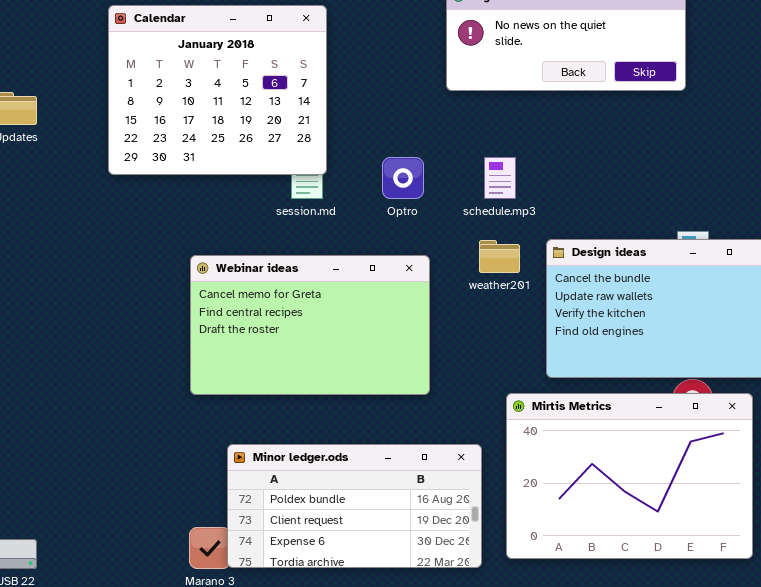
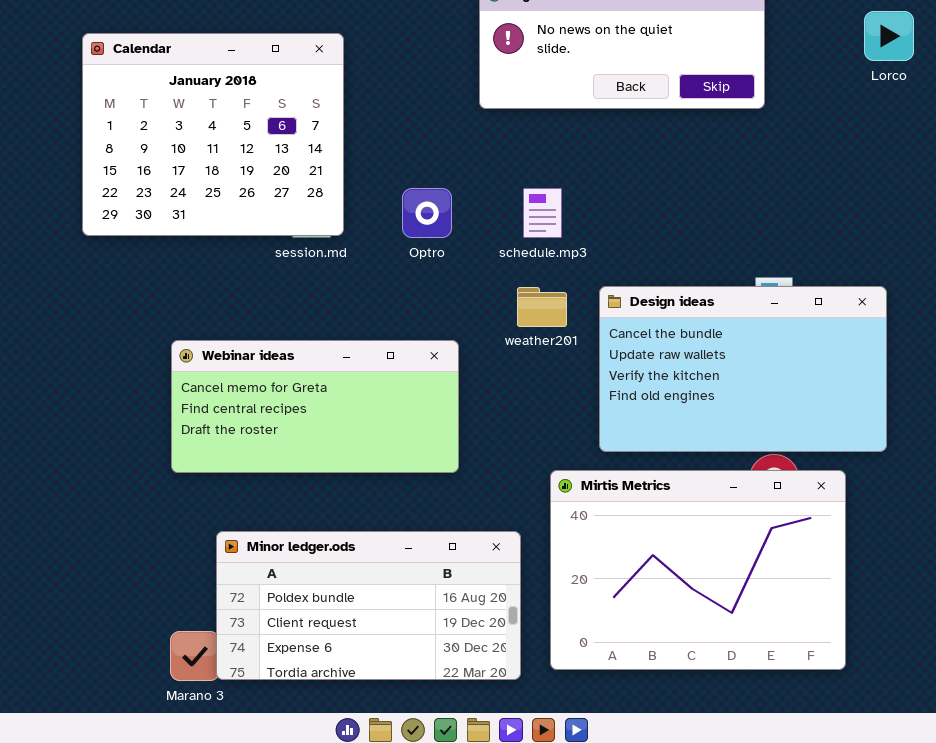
Calendar: [108,5,327,175] -> [82,33,344,236], moved
Webinar ideas: [190,255,430,395] -> [171,340,459,473], resized

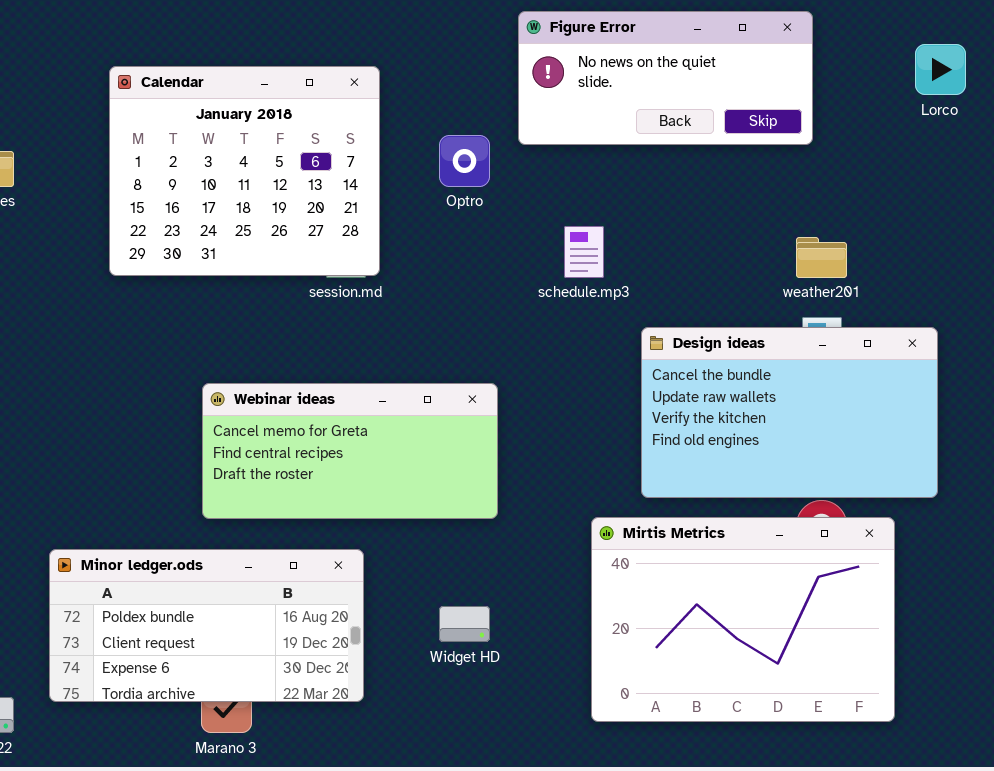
Optro: [402,188,452,238] -> [439,135,490,187], moved
weather201: [517,287,567,327] -> [796,237,847,278], moved
Minor ledger.ods: [216,531,521,680] -> [49,549,364,702], moved

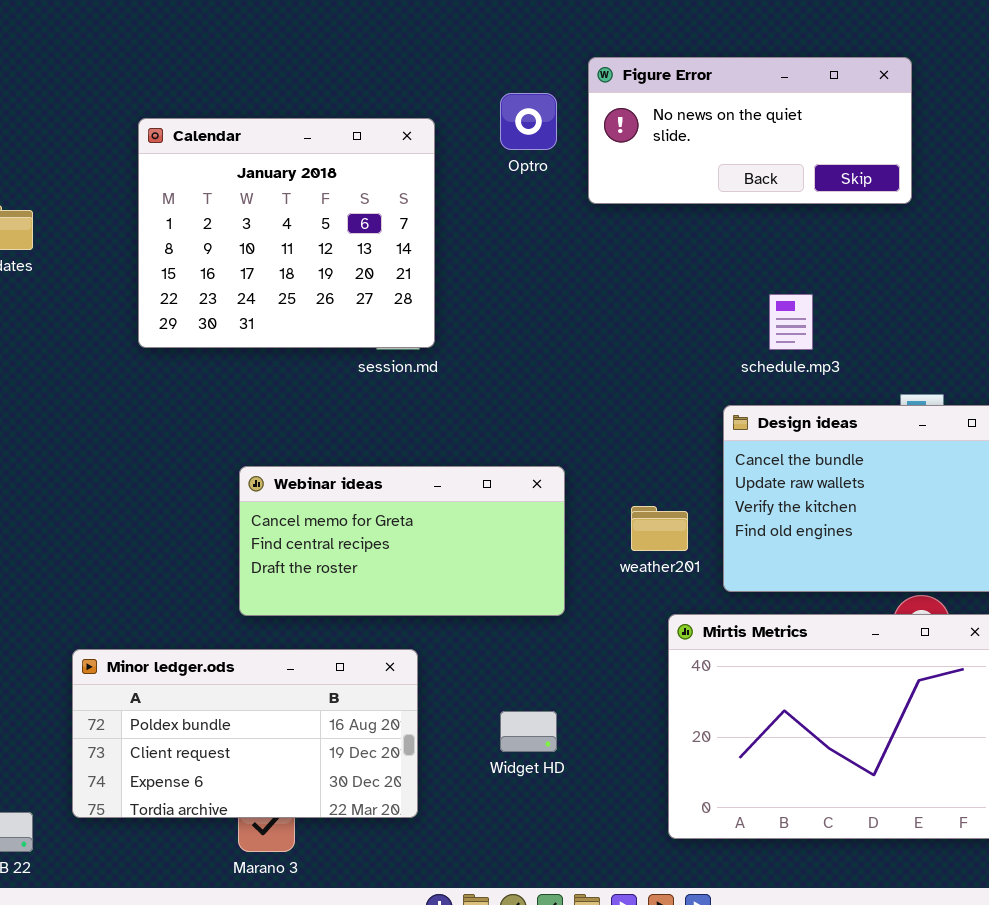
Optro: [439,135,490,187] -> [500,93,557,150], moved
schedule.mp3: [564,226,604,278] -> [769,294,813,350], moved
weather201: [796,237,847,278] -> [631,506,688,551], moved

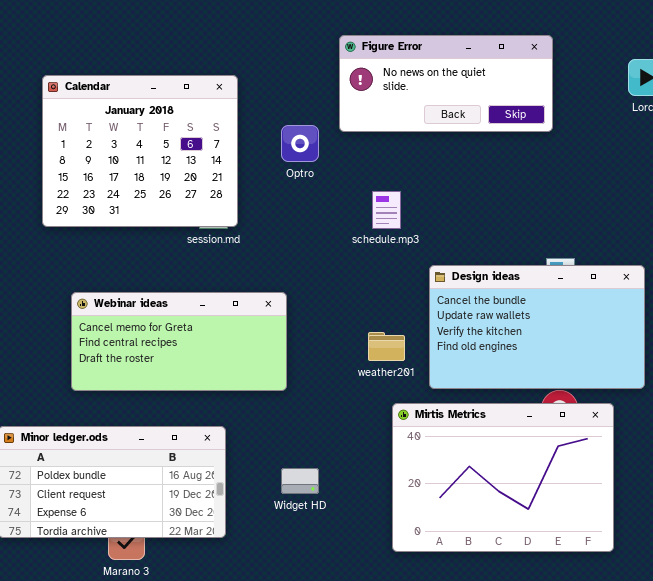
Optro: [500,93,557,150] -> [281,125,319,162], moved
schedule.mp3: [769,294,813,350] -> [372,191,401,229], moved
Webinar ideas: [239,466,565,616] -> [71,292,287,391], moved

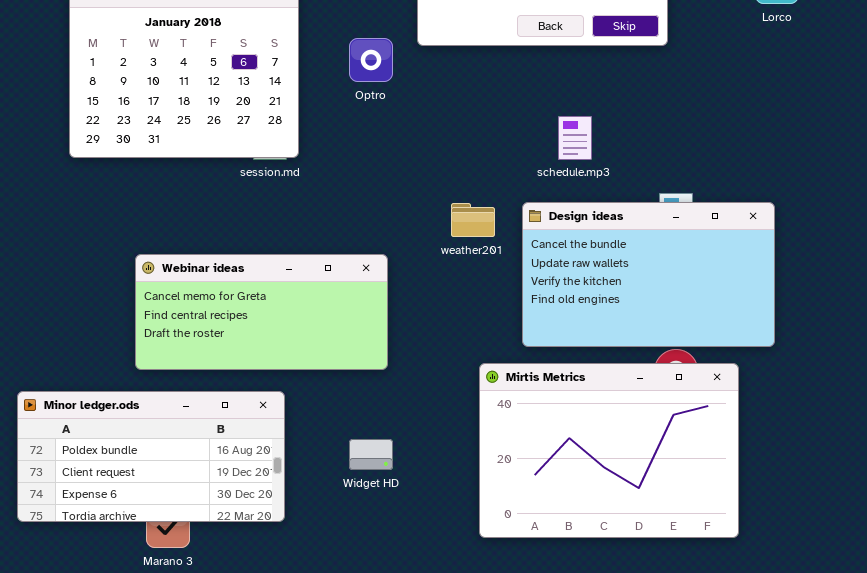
schedule.mp3: [372,191,401,229] -> [558,116,592,160], moved
Webinar ideas: [71,292,287,391] -> [135,254,388,370], moved
weather201: [368,332,405,361] -> [451,203,495,237], moved

